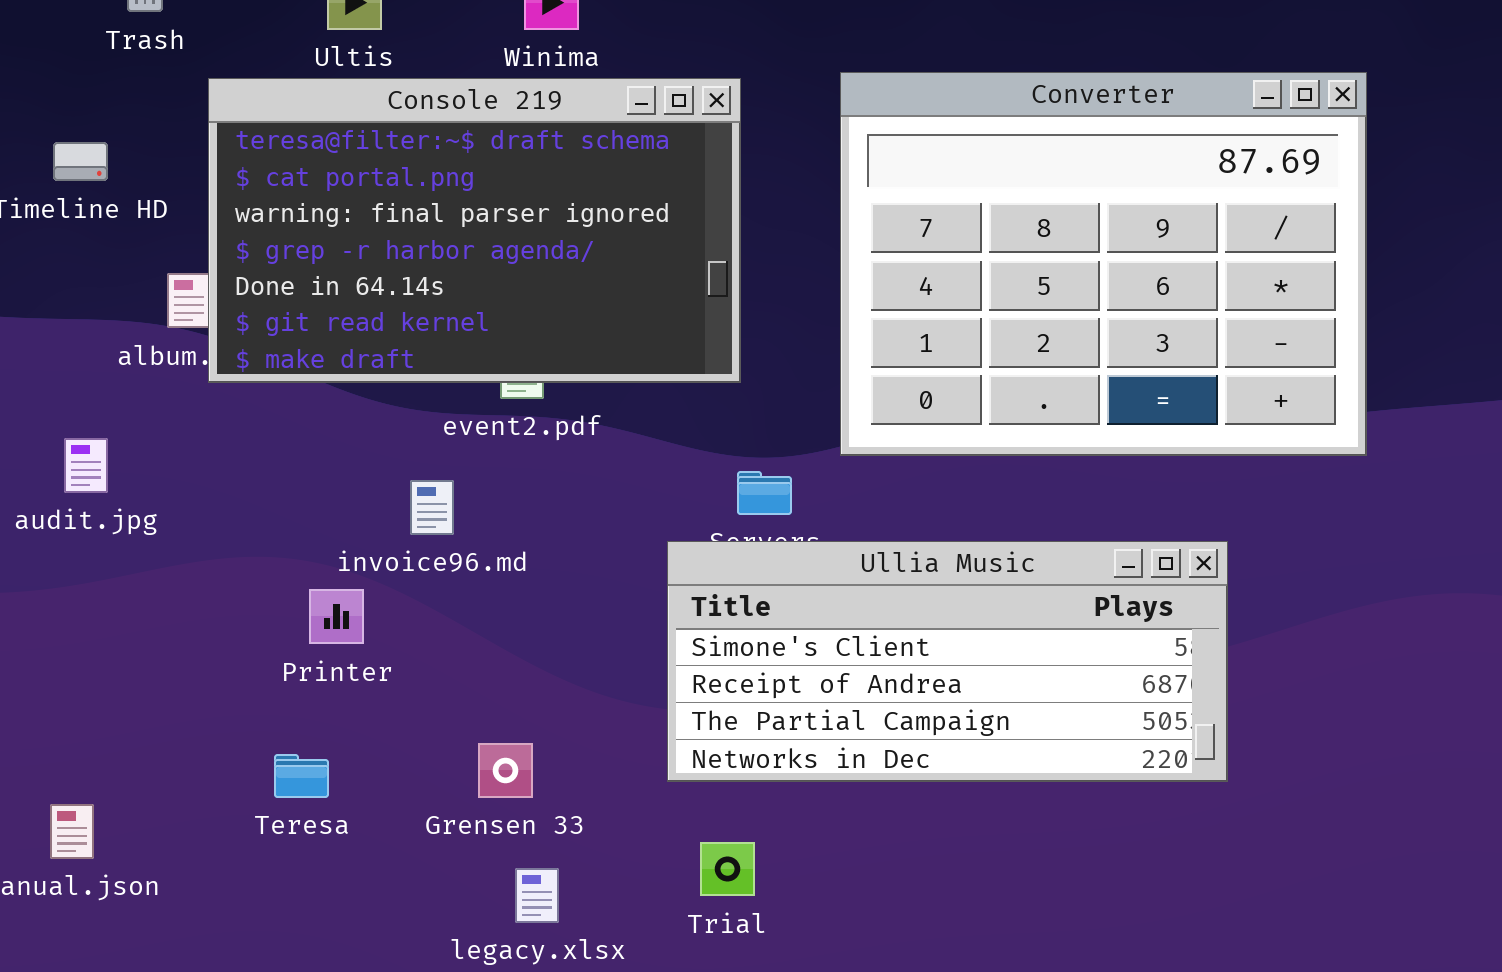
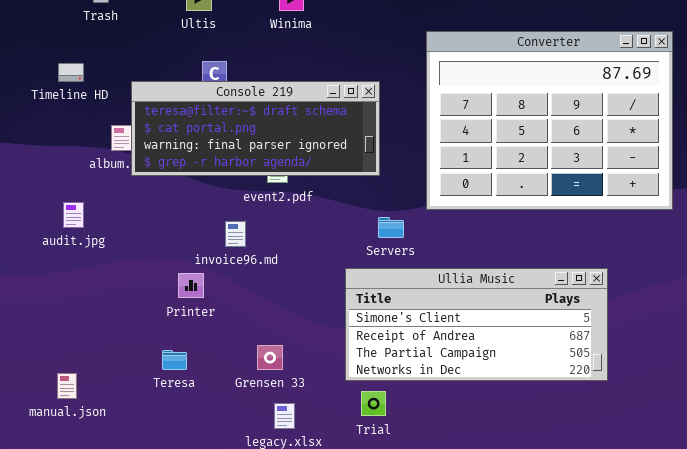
Console 219: [208,78,741,383] -> [131,81,380,176], resized
Ullia Music: [667,541,1228,782] -> [345,268,608,381], moved

